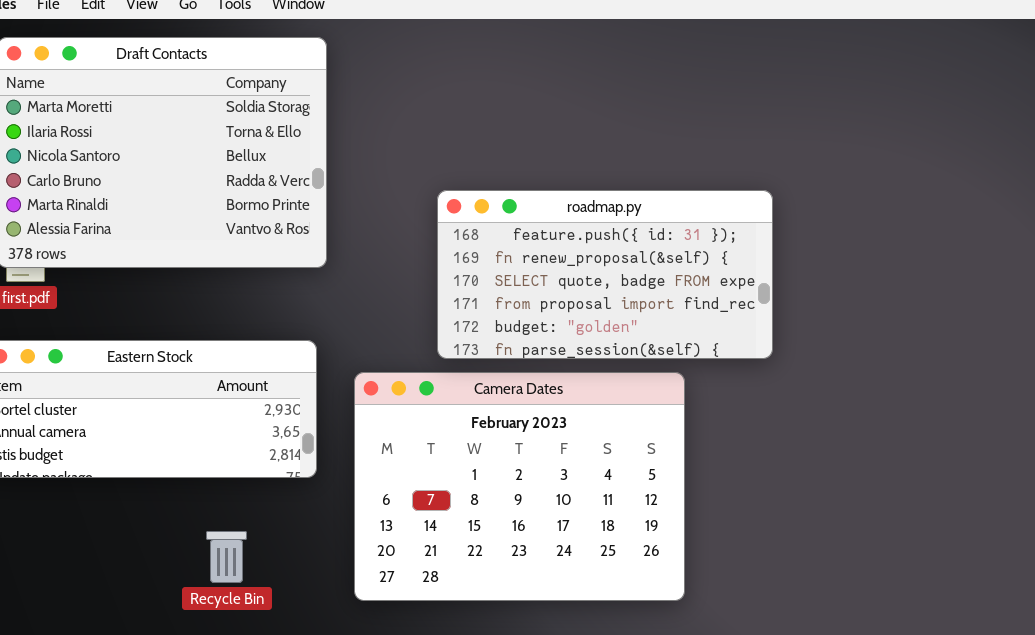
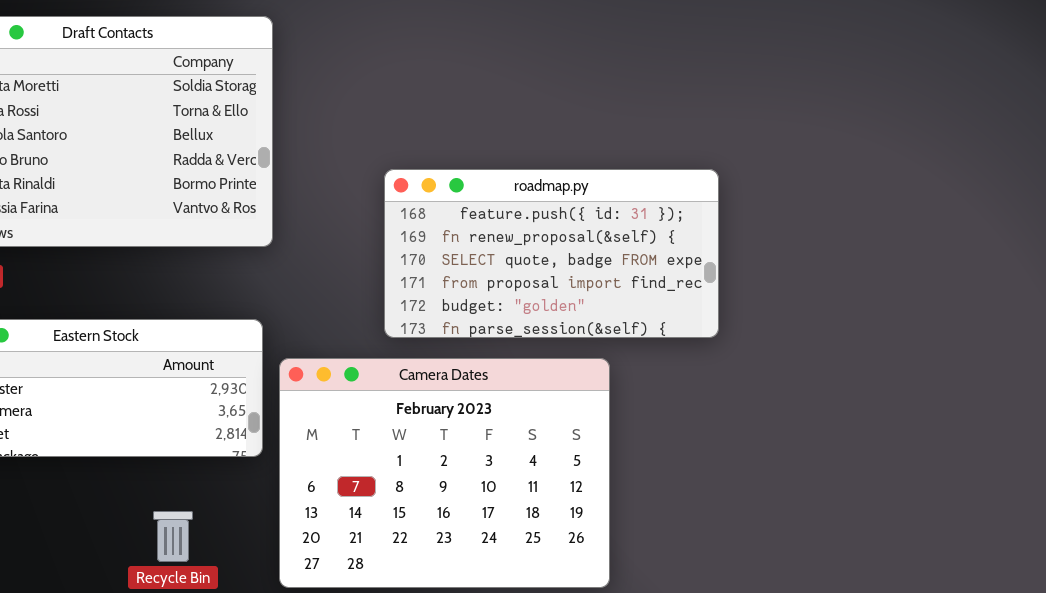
Camera Dates: [354,372,685,601] -> [279,358,610,588], moved

